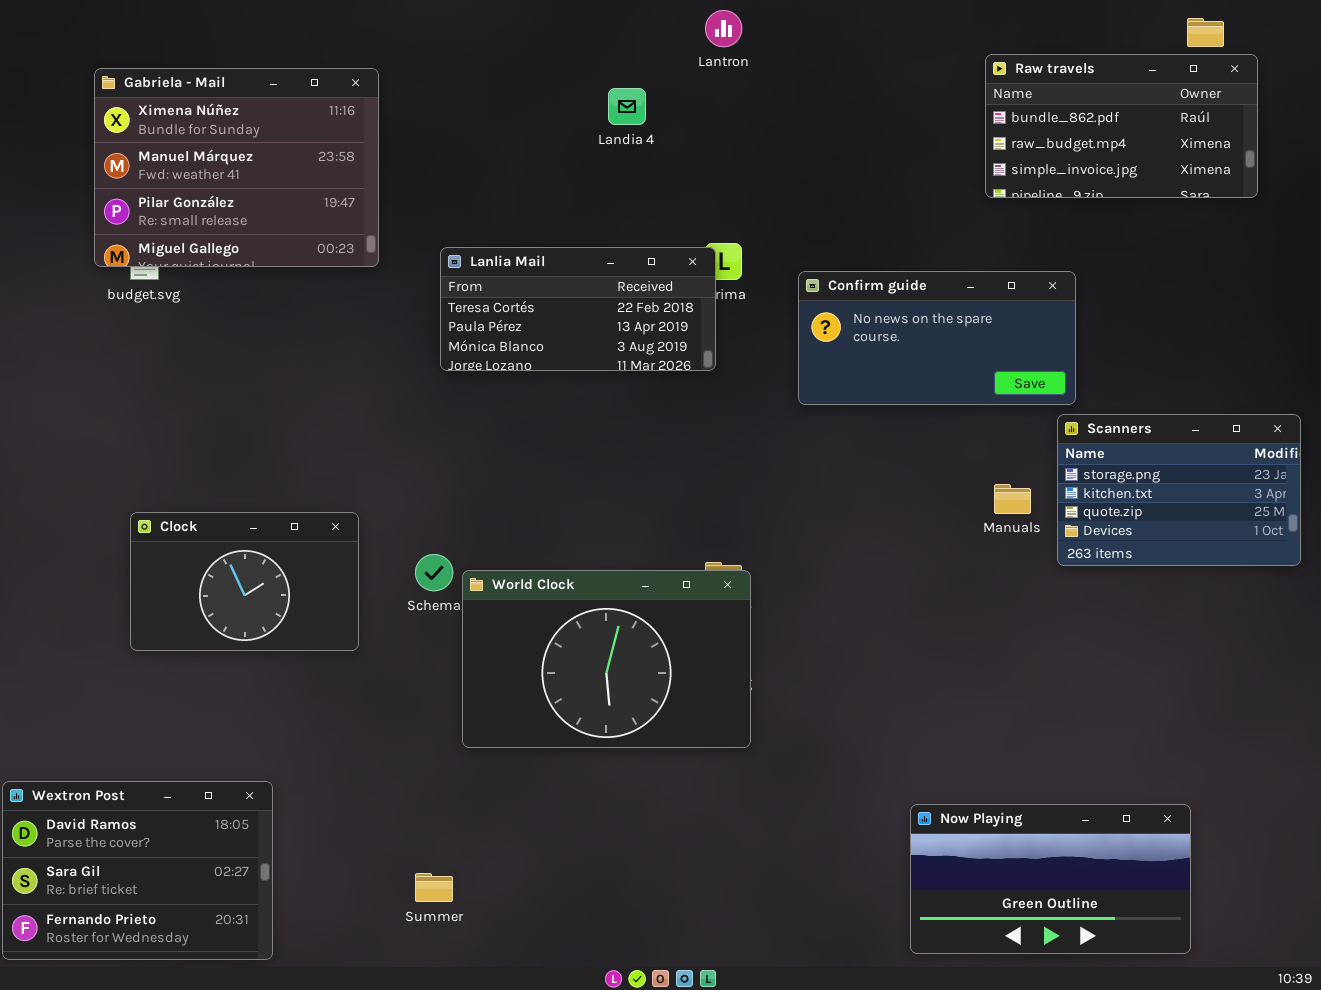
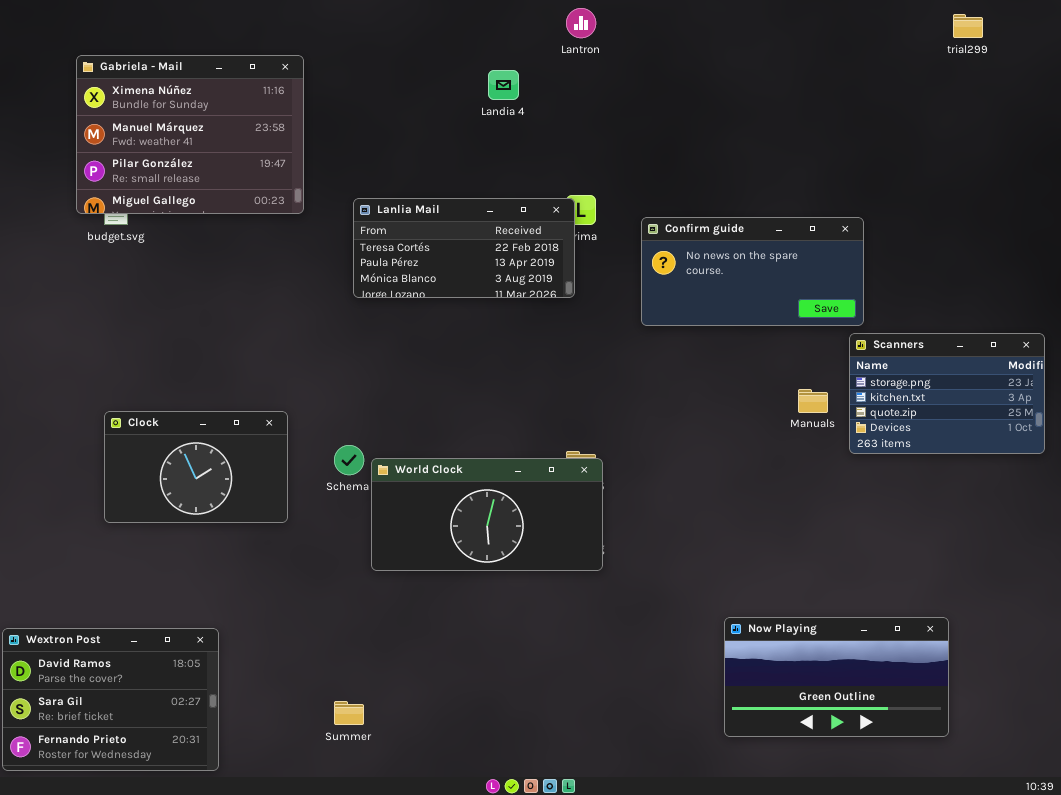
Raw travels: [985,54,1258,198] -> none, closed
World Clock: [462,570,751,748] -> [371,458,603,571], resized
Now Playing: [910,804,1191,954] -> [724,617,949,737], moved

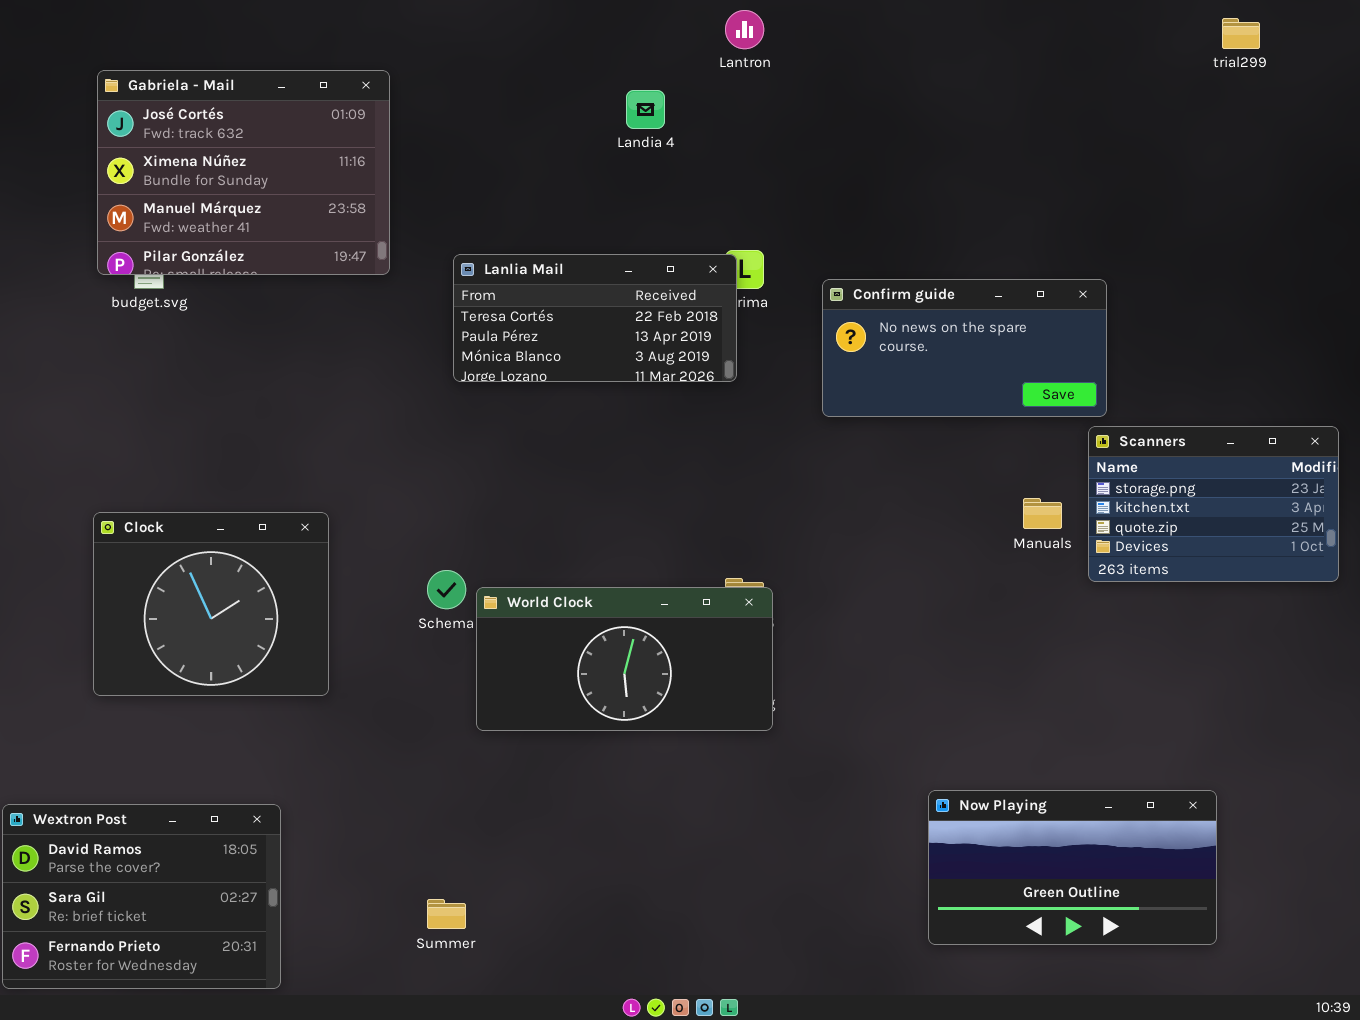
Gabriela - Mail: [76,55,304,214] -> [97,70,390,275], scrolled up 1 row
Clock: [104,411,288,523] -> [93,512,329,696], moved, resized

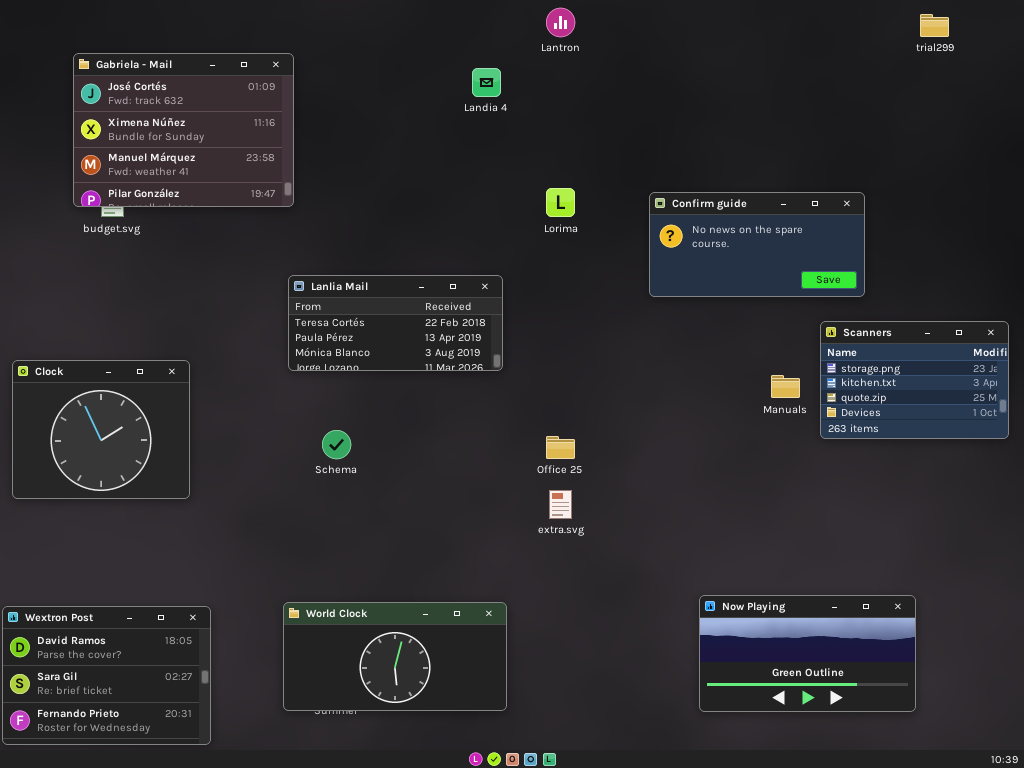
Lanlia Mail: [453,254,737,382] -> [288,275,503,371], moved
Confirm guide: [822,279,1107,417] -> [649,192,865,297], moved
Clock: [93,512,329,696] -> [12,360,190,499], moved
World Clock: [476,587,773,731] -> [283,602,507,711], moved

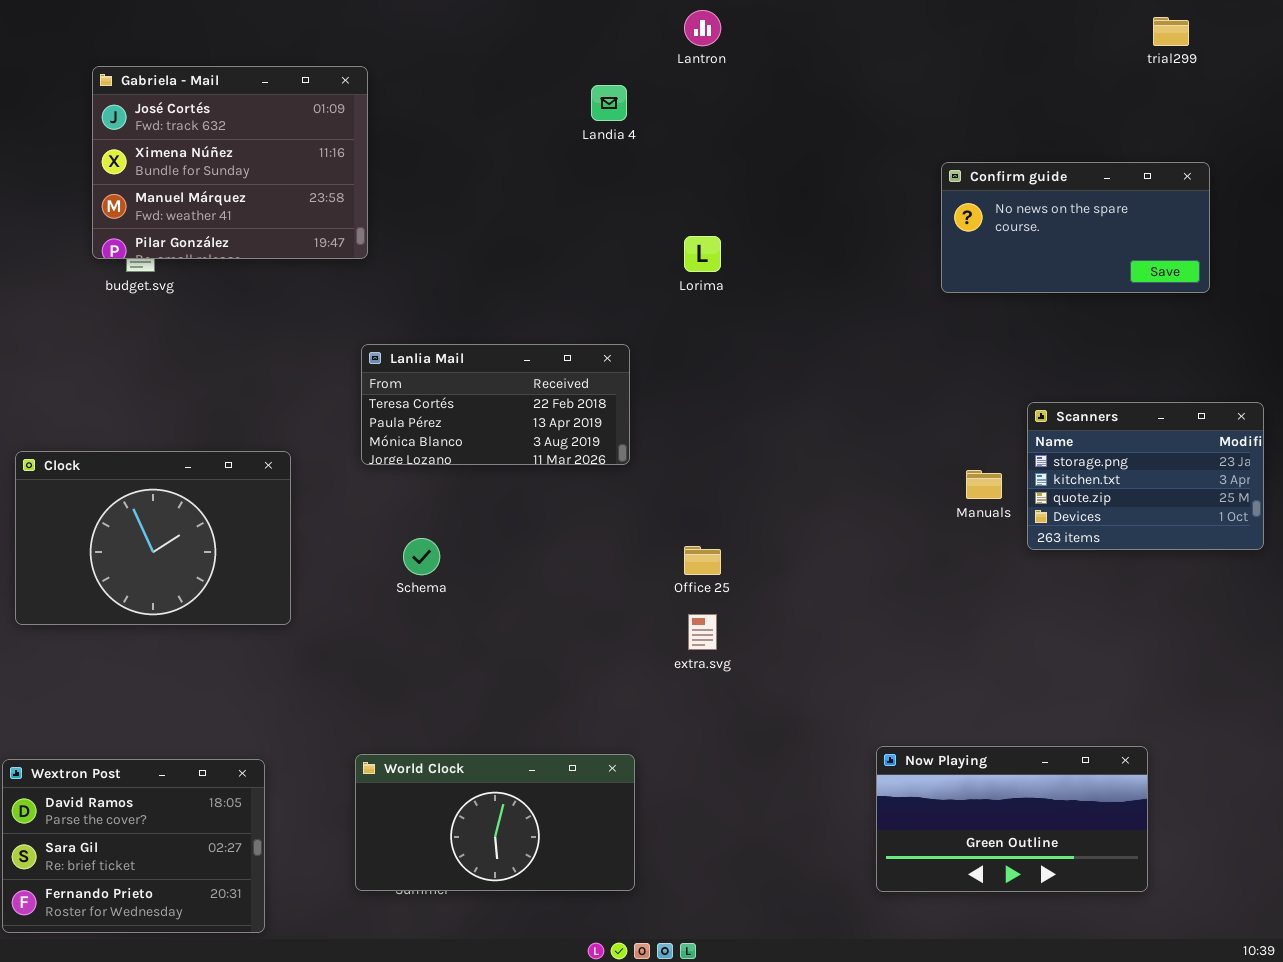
Confirm guide: [649,192,865,297] -> [941,162,1210,293], moved
Clock: [12,360,190,499] -> [15,451,291,625], resized

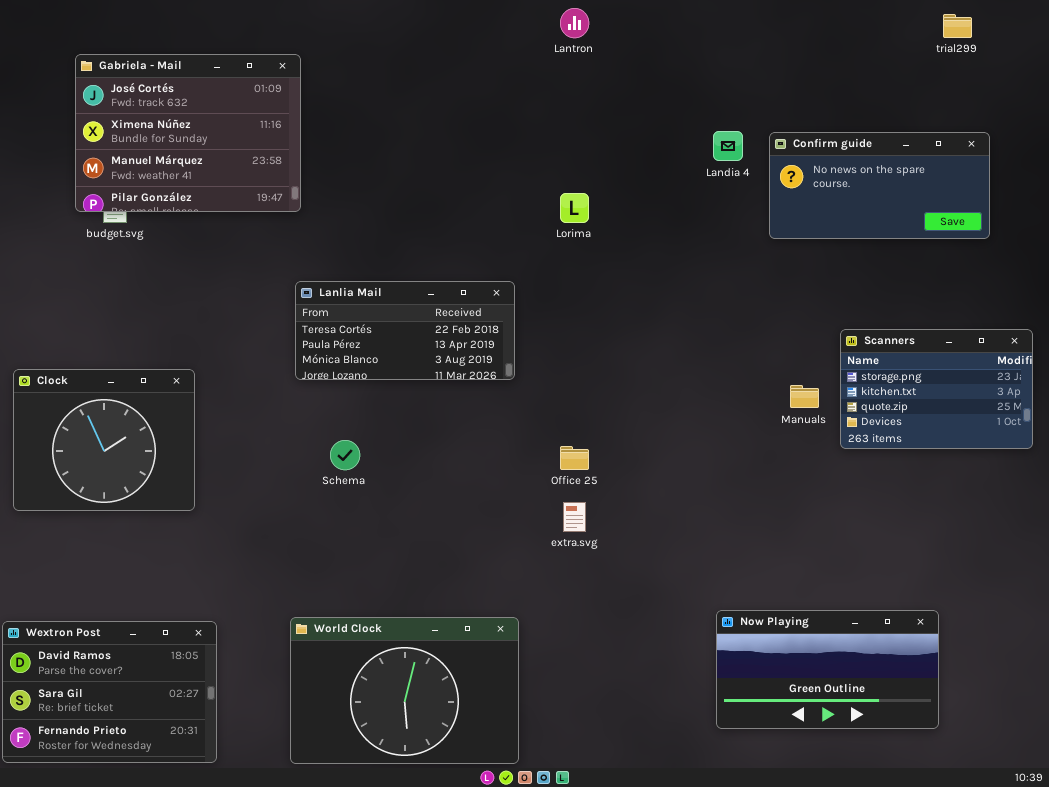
Landia 4: [591,85,627,121] -> [713,131,743,161], moved
Clock: [15,451,291,625] -> [13,369,195,511], resized
World Clock: [355,754,635,891] -> [290,617,519,764], resized

